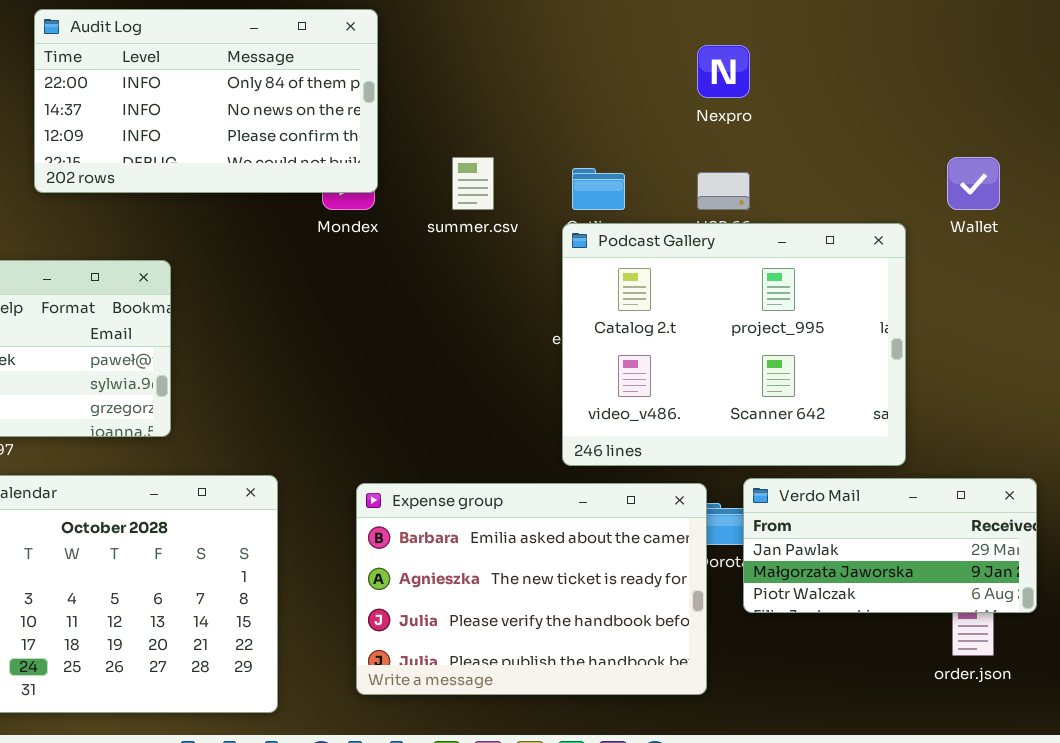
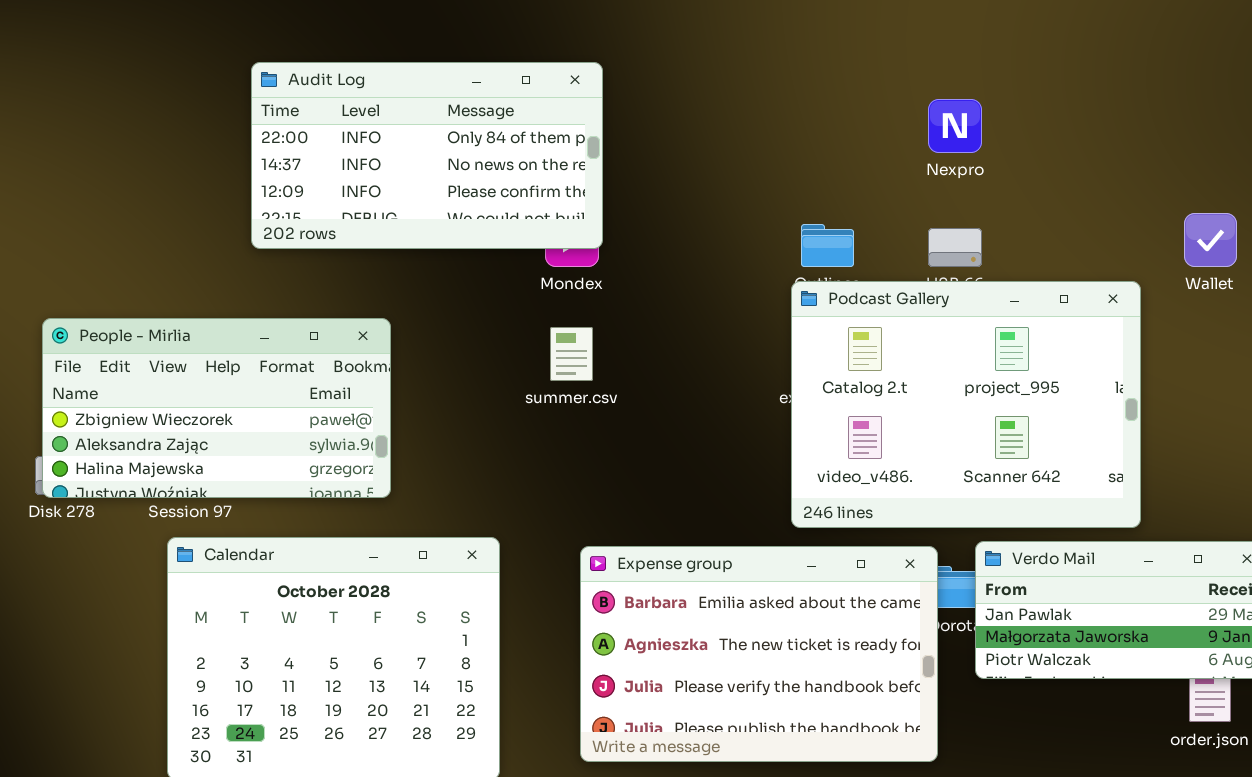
summer.csv: [452,157,494,210] -> [550,327,593,381], moved

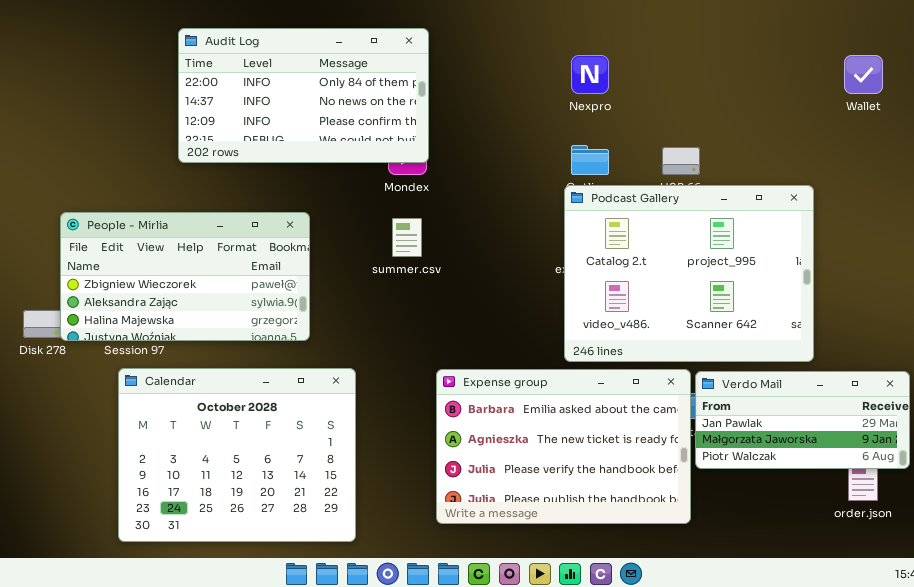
Nexpro: [928,99,982,153] -> [571,55,609,94], moved
Wallet: [1184,213,1237,267] -> [844,55,883,94], moved
People - Mirlia: [42,318,391,498] -> [60,212,310,341], moved
Expense group: [580,546,938,762] -> [436,369,691,524], moved

